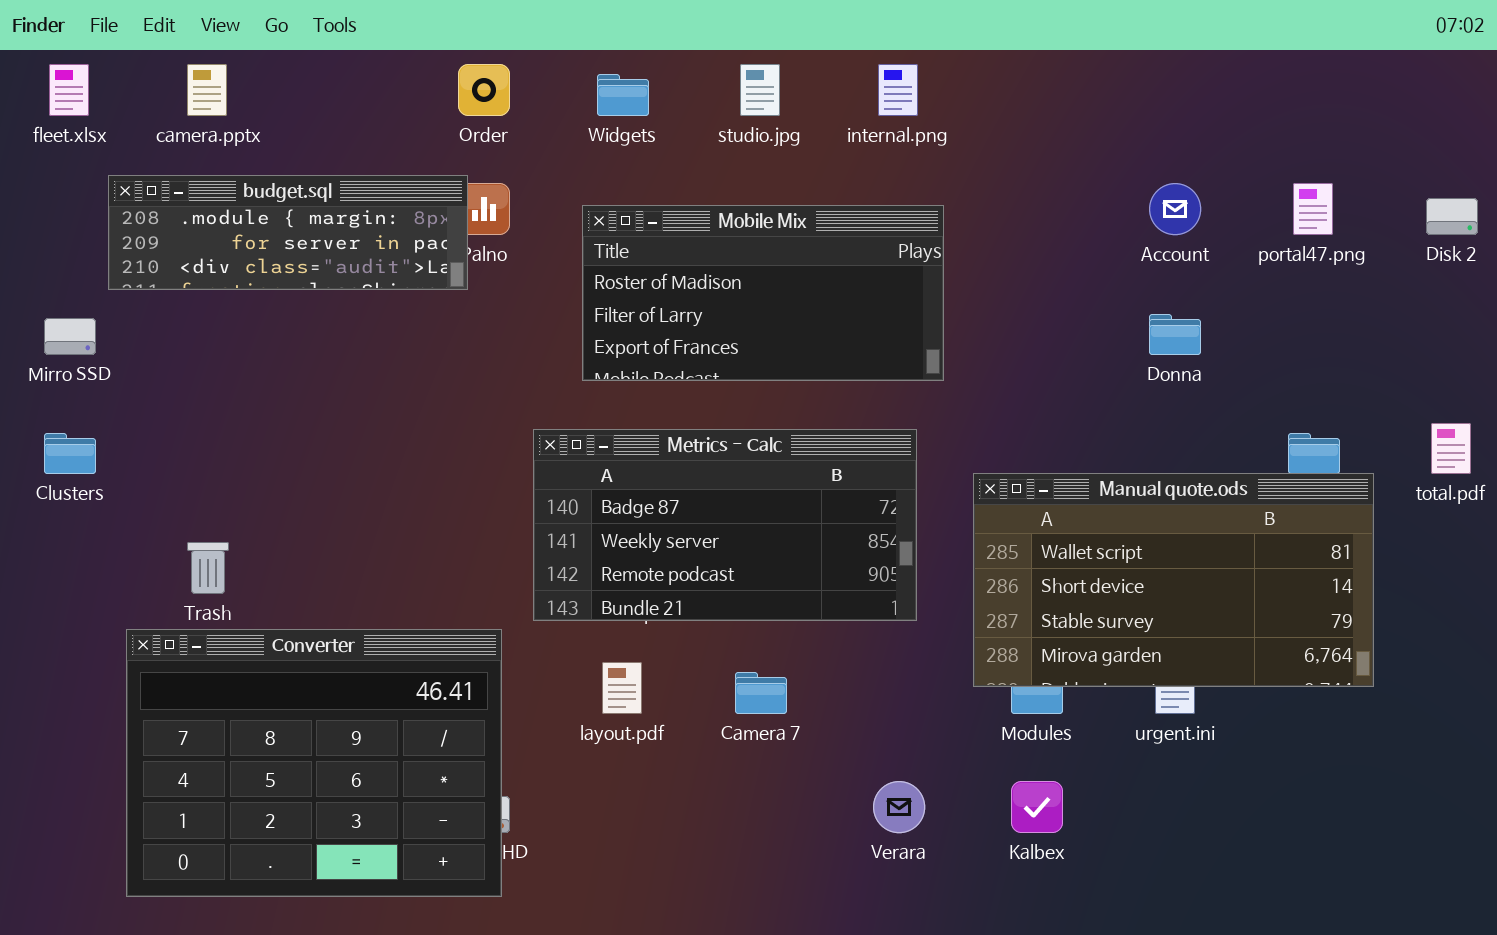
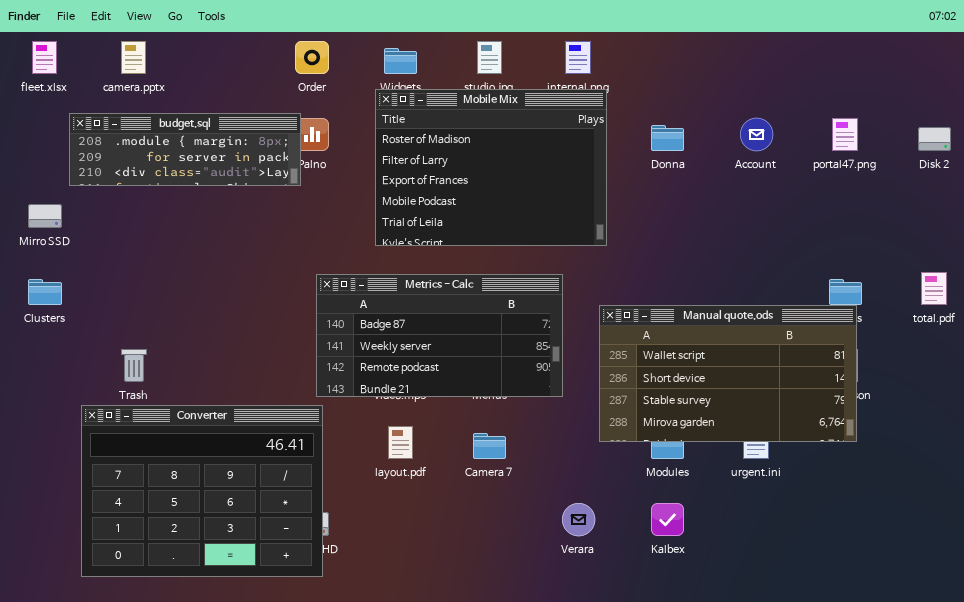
Mobile Mix: [582,205,944,381] -> [375,89,607,246], resized
Donna: [1149,314,1201,355] -> [651,125,684,151], moved
Metrics - Calc: [533,429,917,621] -> [316,274,563,397], moved
Manual quote.ods: [973,473,1374,687] -> [599,305,857,442], moved

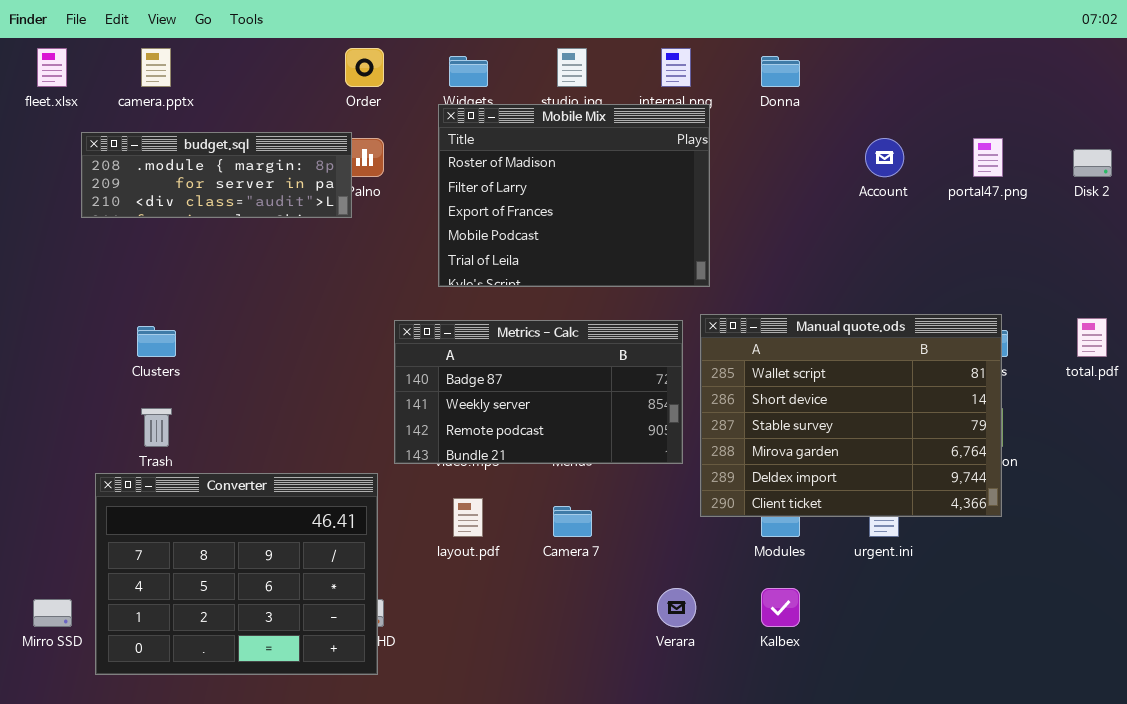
Donna: [651,125,684,151] -> [761,56,800,87], moved
Mirro SSD: [28,204,62,228] -> [33,599,72,627], moved
Metrics - Calc: [316,274,563,397] -> [394,320,683,464], moved
Clusters: [28,279,62,305] -> [137,326,176,357], moved
Manual quote.ods: [599,305,857,442] -> [700,314,1002,517], resized

